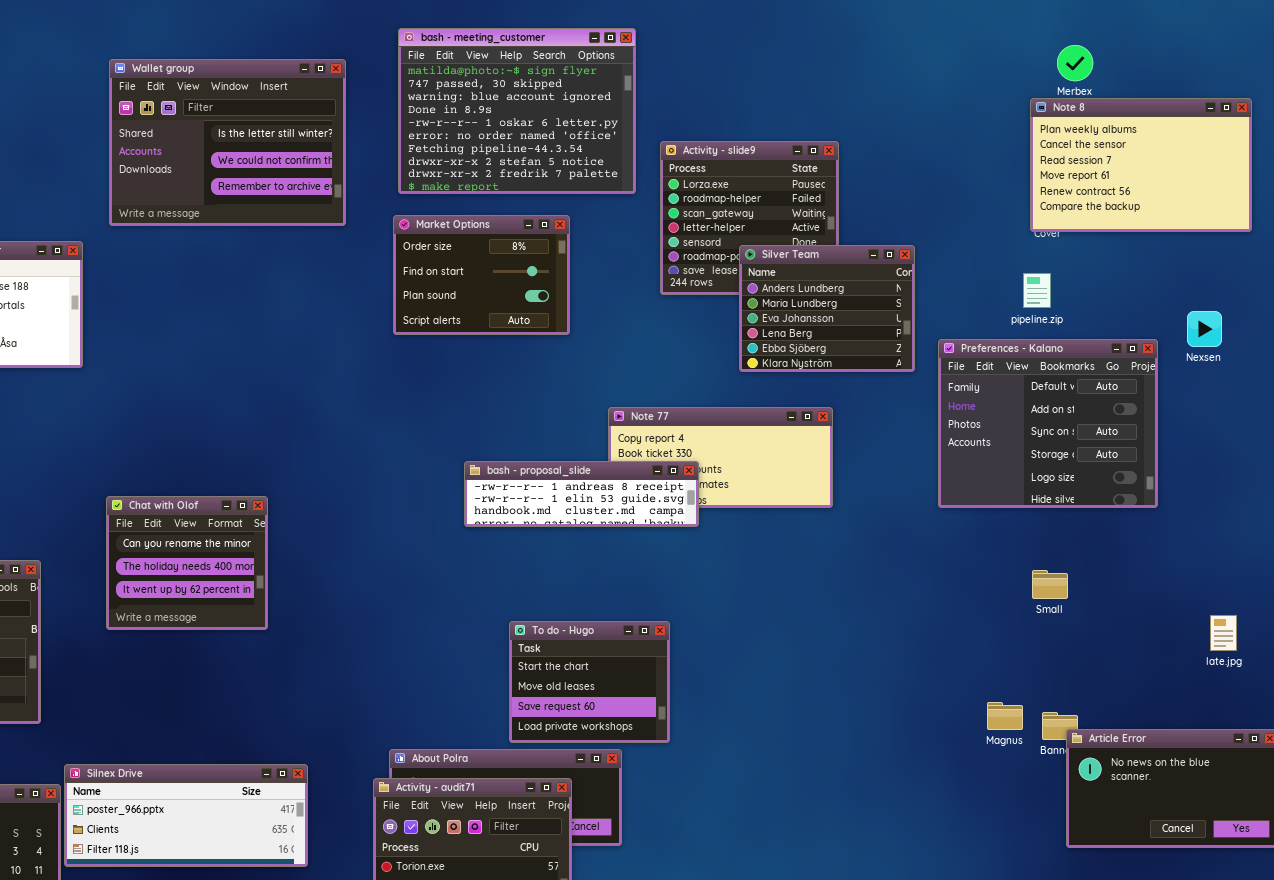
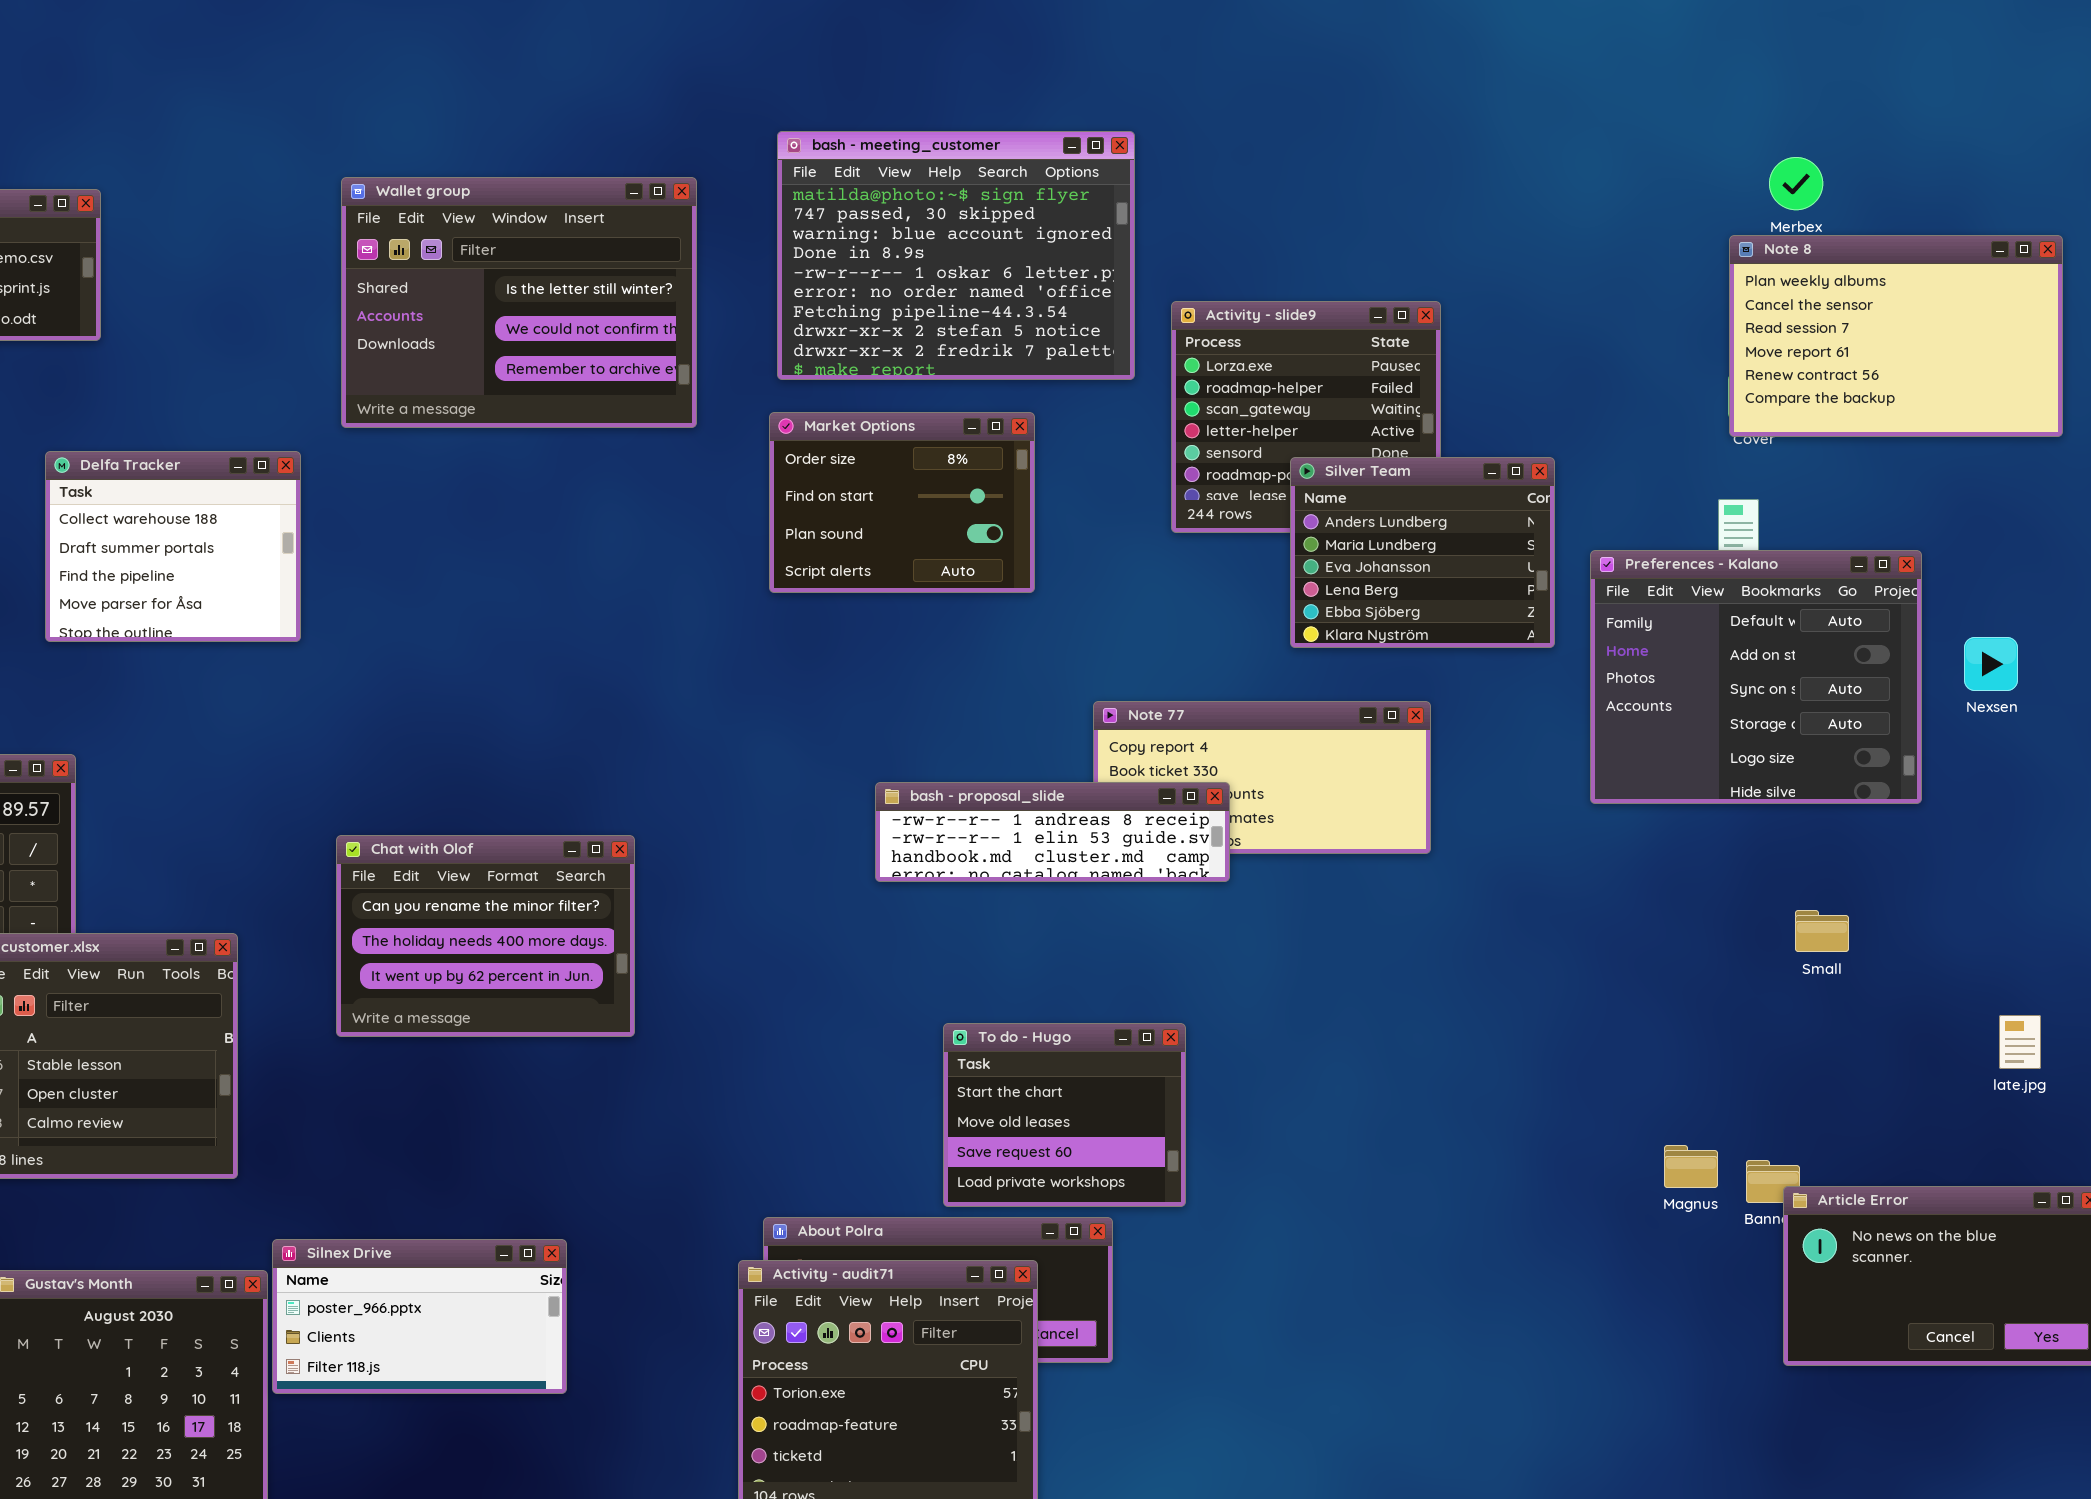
Nexsen: [1187,311,1222,347] -> [1964,637,2018,691], moved
Preferences - Kalano: [938,339,1158,508] -> [1590,550,1922,804], moved
Chat with Olof: [106,496,268,630] -> [336,835,635,1037], resized
Small: [1032,570,1068,599] -> [1795,910,1849,952], moved
Silnex Drive: [64,764,308,867] -> [272,1239,567,1394], resized

